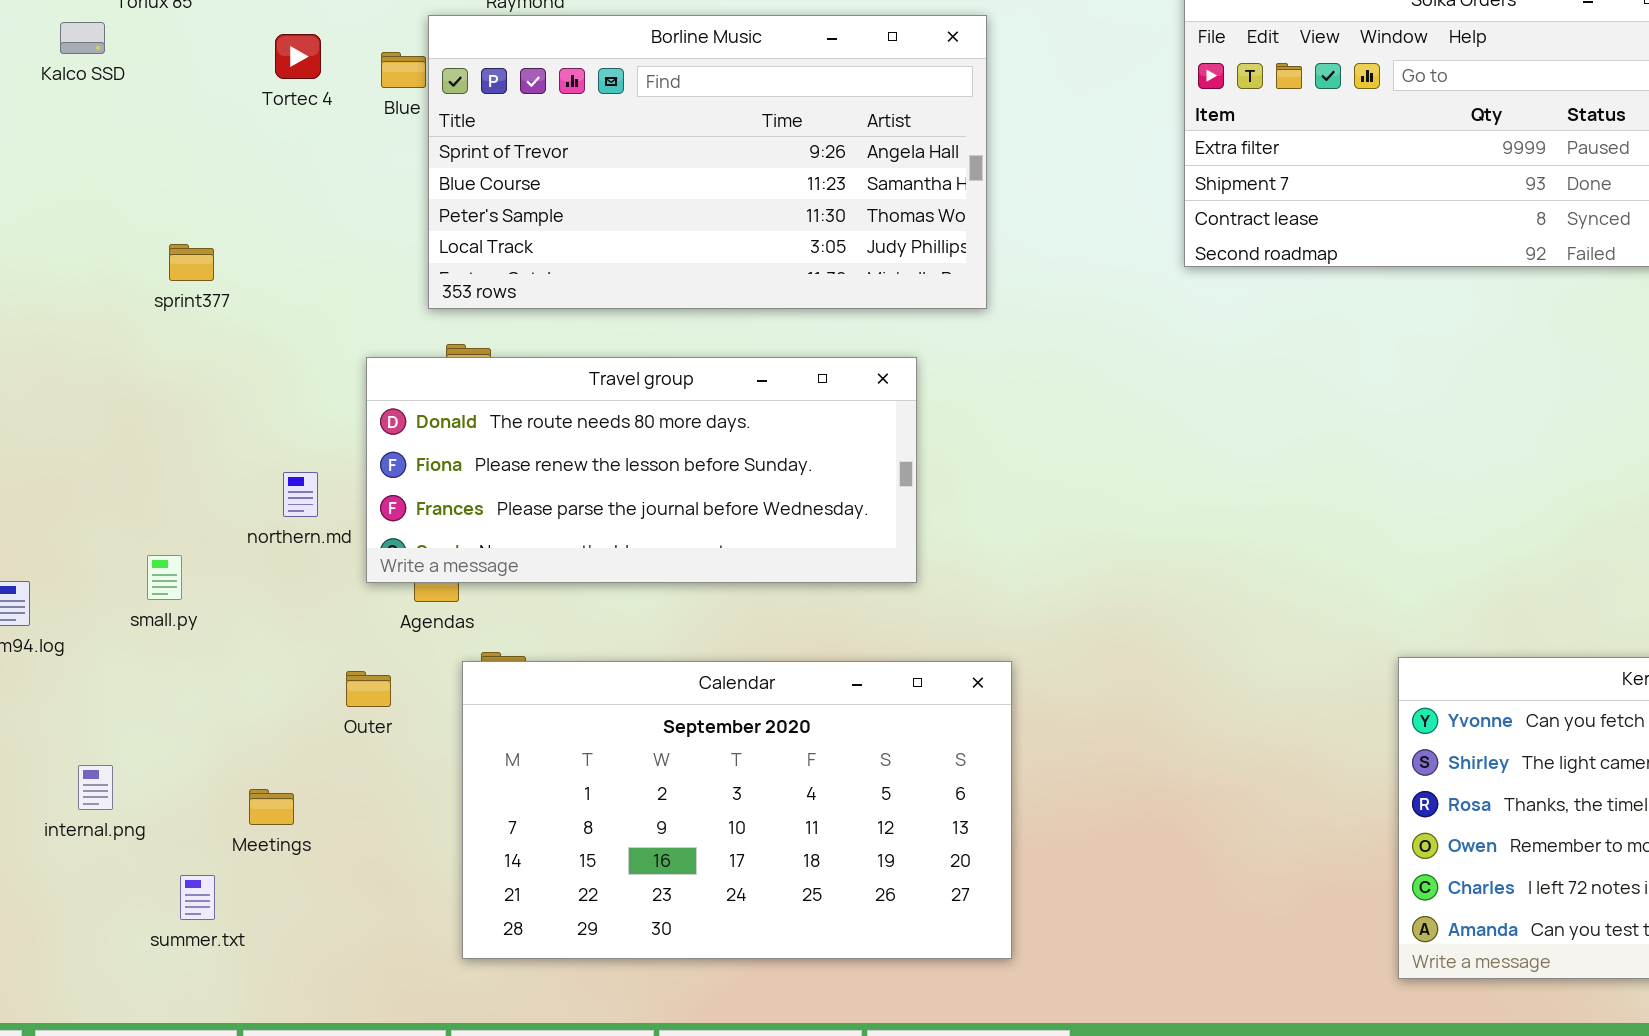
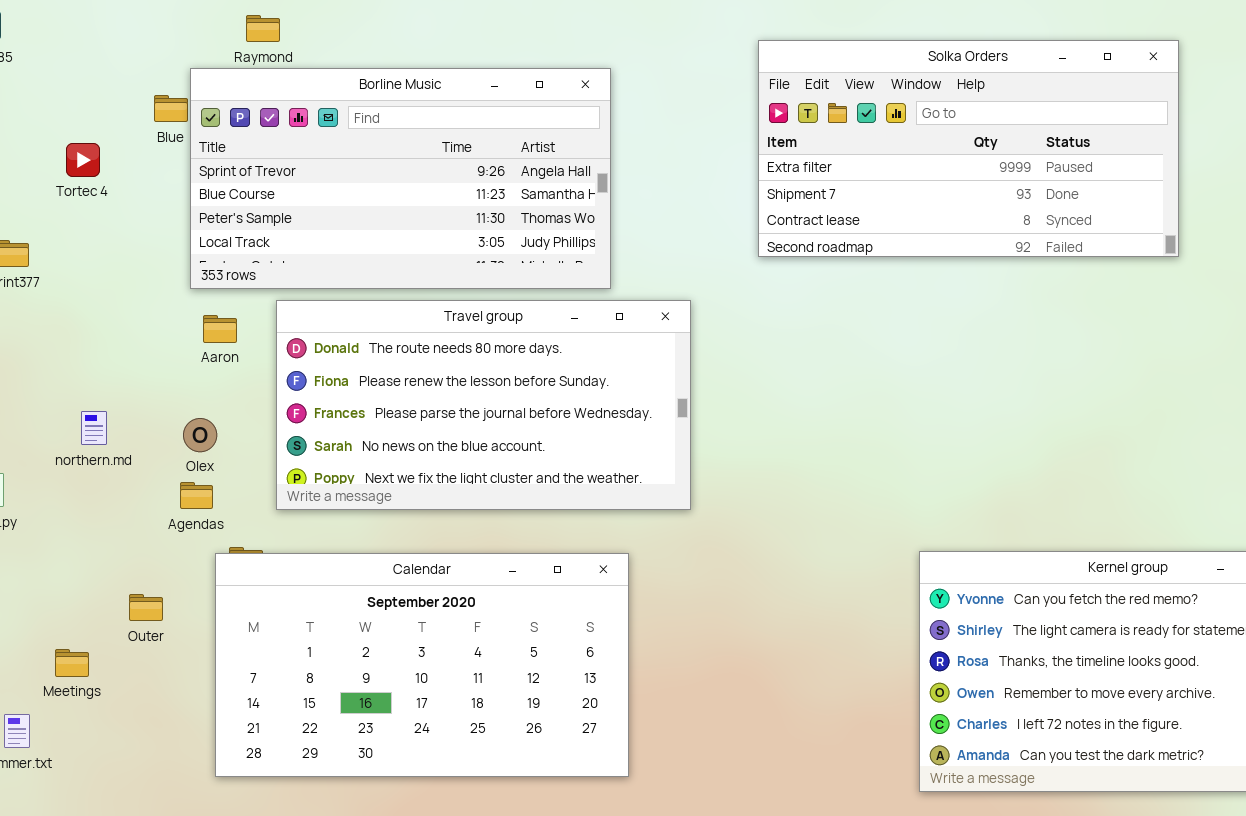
Tortec 4: [275,34,321,79] -> [66,143,100,177], moved
Travel group: [366,357,917,583] -> [276,300,691,510], moved, resized
Outer: [346,671,391,707] -> [129,594,163,621], moved

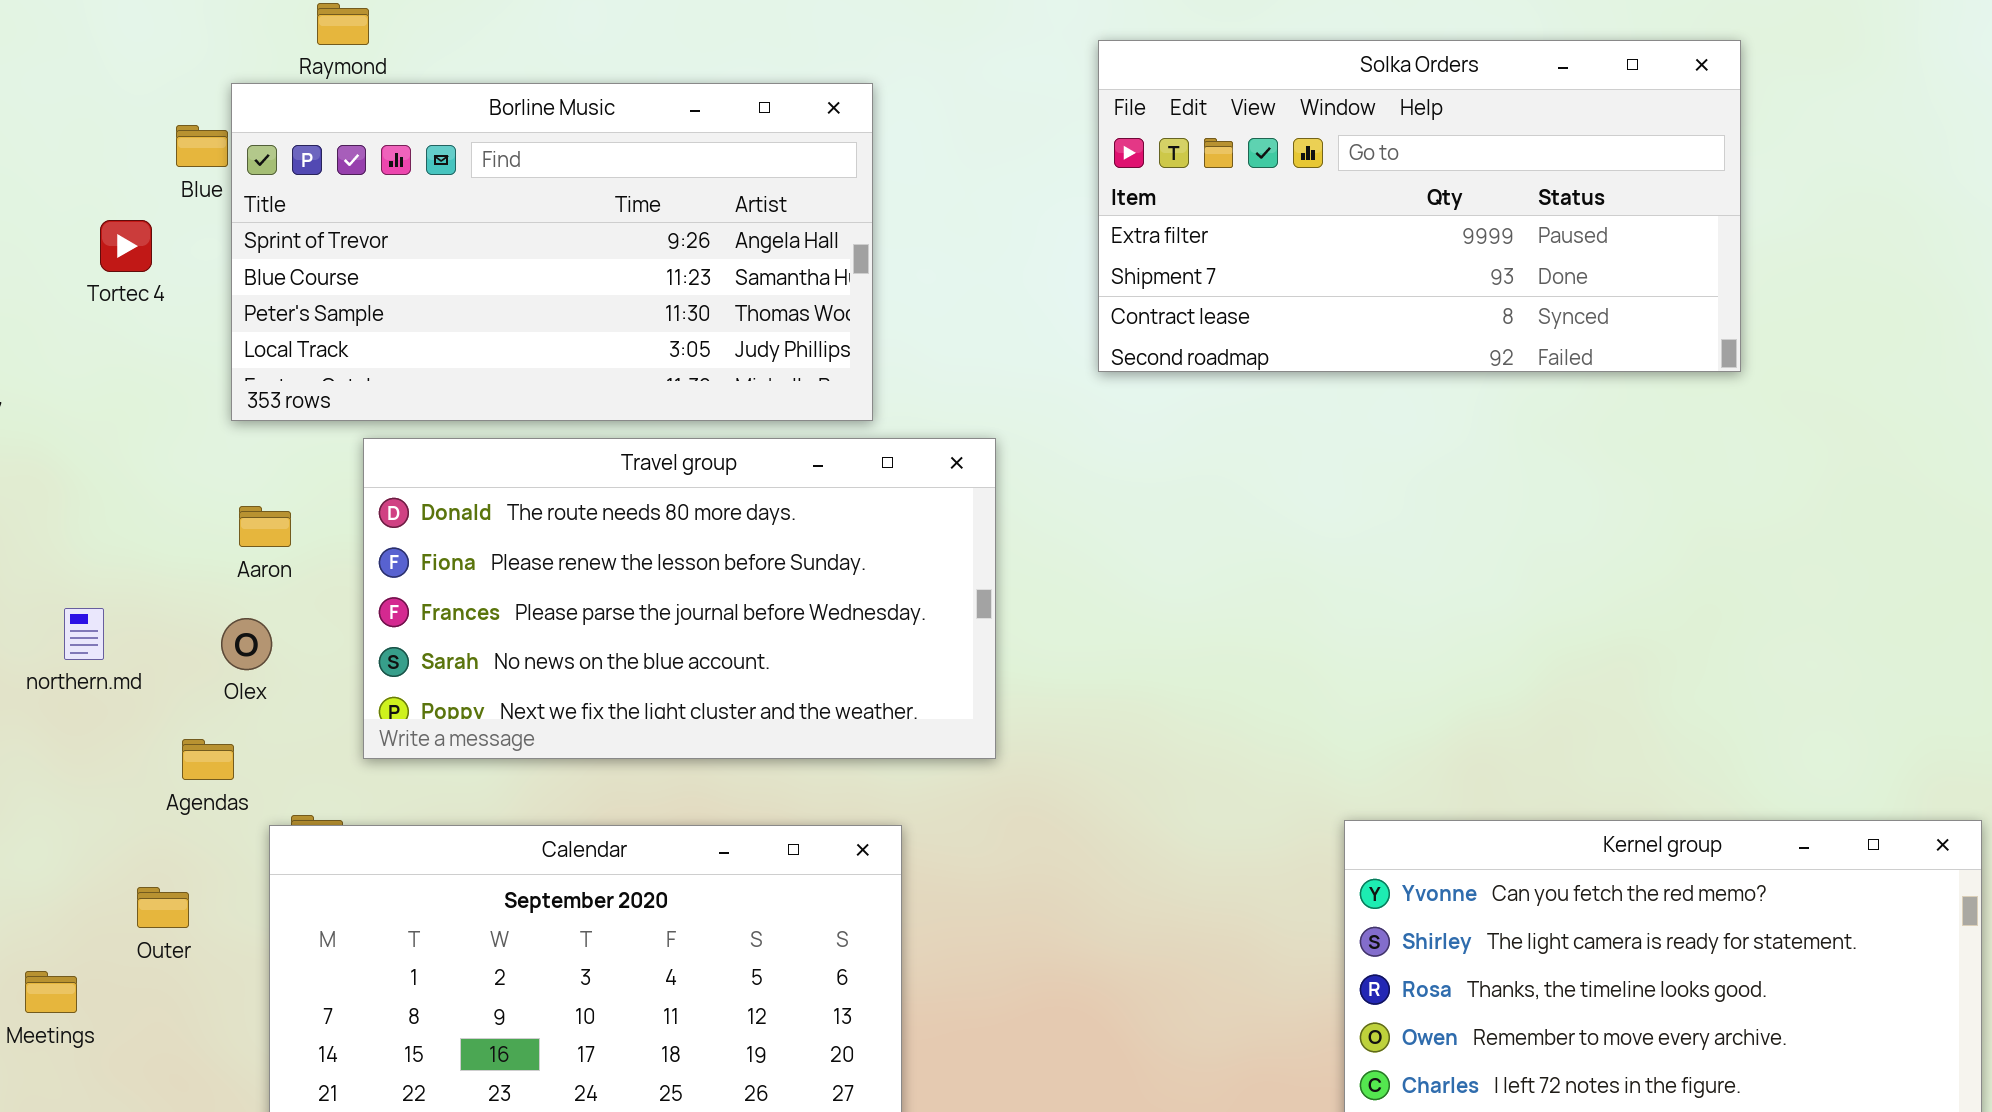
Tortec 4: [66,143,100,177] -> [100,220,152,272], moved
Aaron: [203,315,237,343] -> [239,506,291,547], moved
Agendas: [180,482,213,509] -> [182,739,234,780], moved

